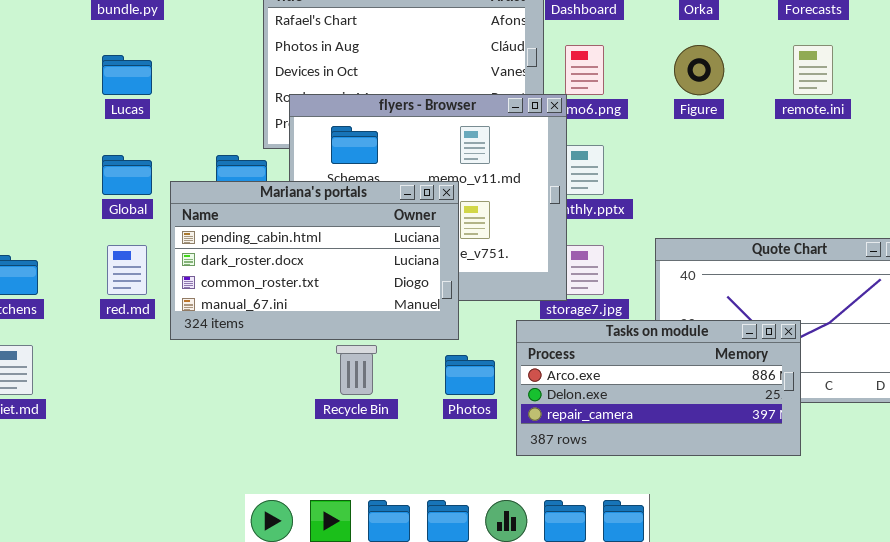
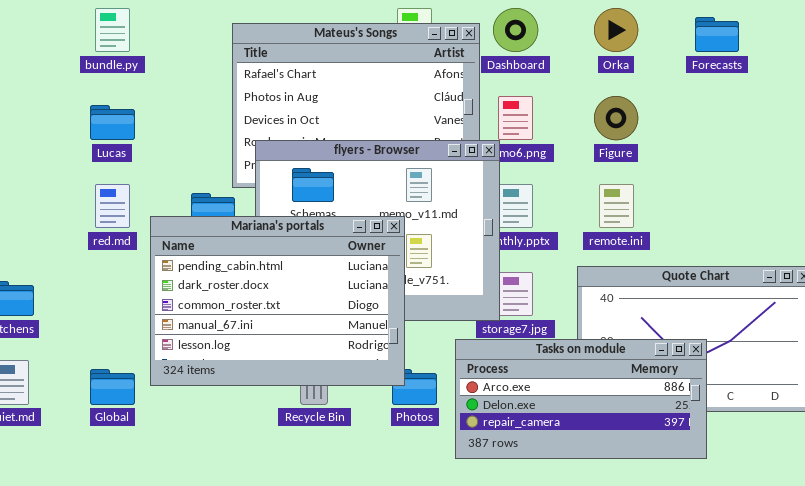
remote.ini: [793,45,833,95] -> [599,184,634,228], moved
Global: [102,155,152,195] -> [90,369,135,405], moved
Mariana's portals: [170,181,459,340] -> [150,216,405,386], resized
red.md: [107,245,147,295] -> [95,184,130,228], moved

